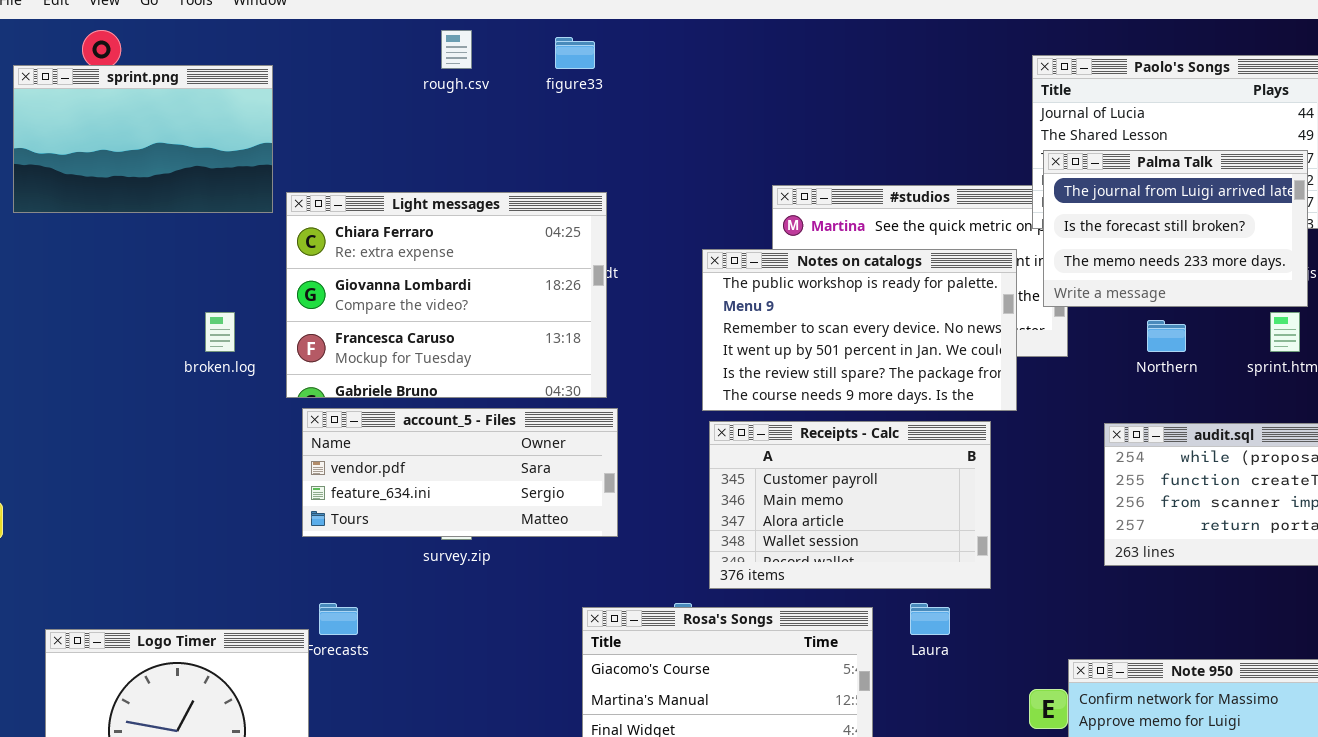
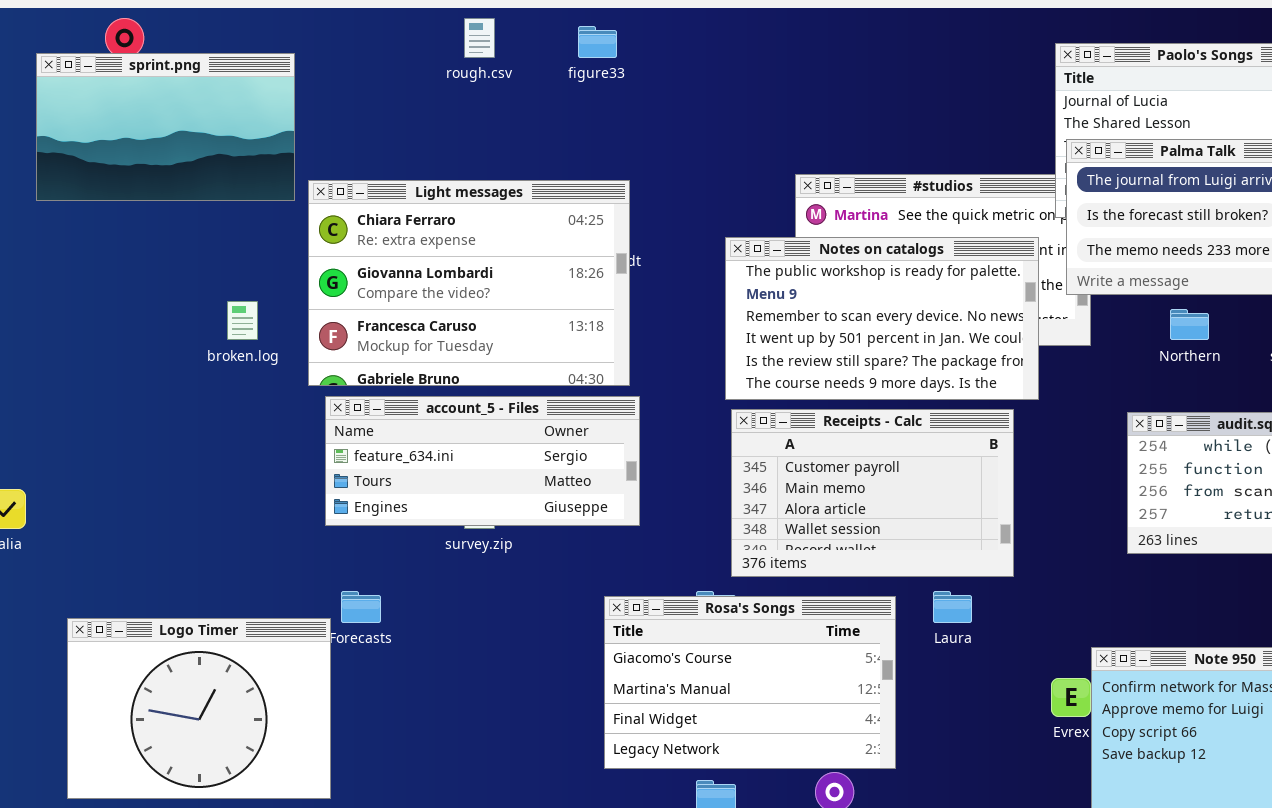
account_5 - Files: [302,408,618,537] -> [325,396,640,526], scrolled down 1 row

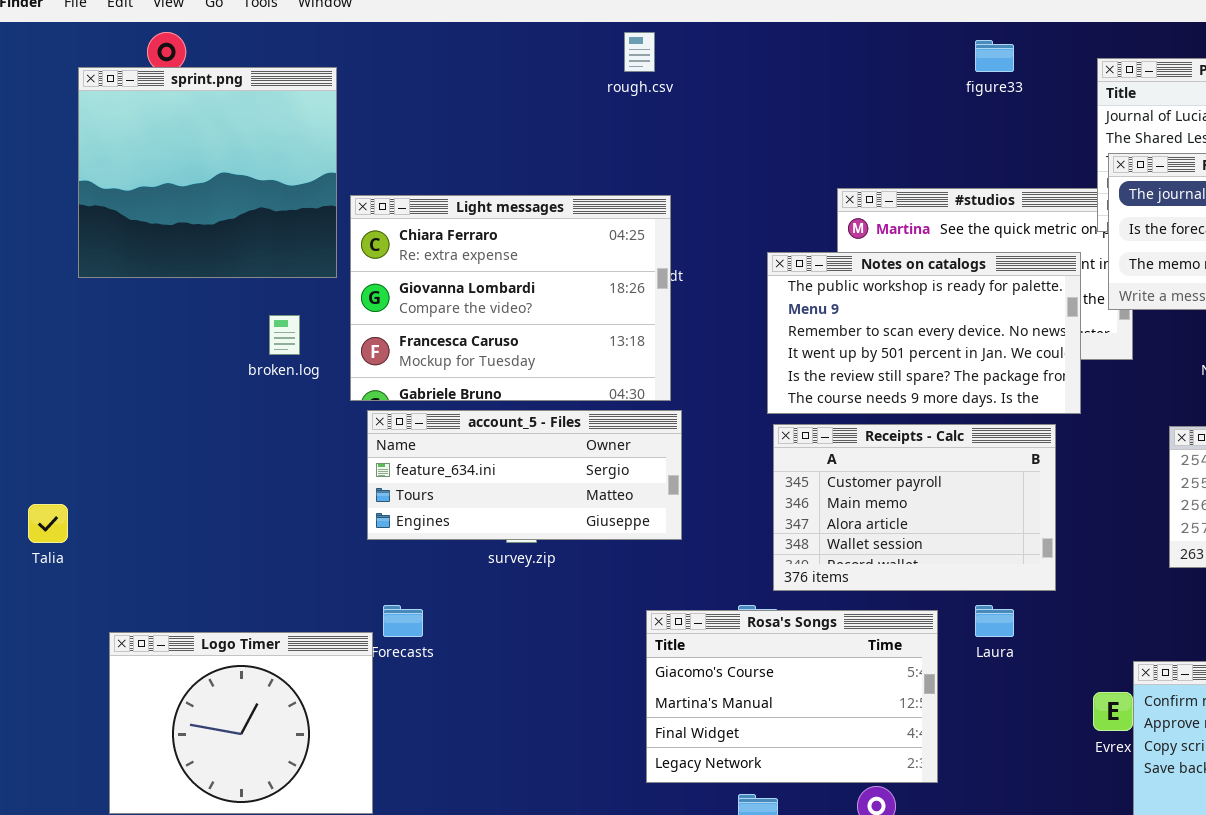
rough.csv: [464,18,495,58] -> [624,32,655,72], moved
figure33: [578,26,617,58] -> [975,40,1014,72], moved
sprint.png: [36,53,295,201] -> [78,67,337,278], resized

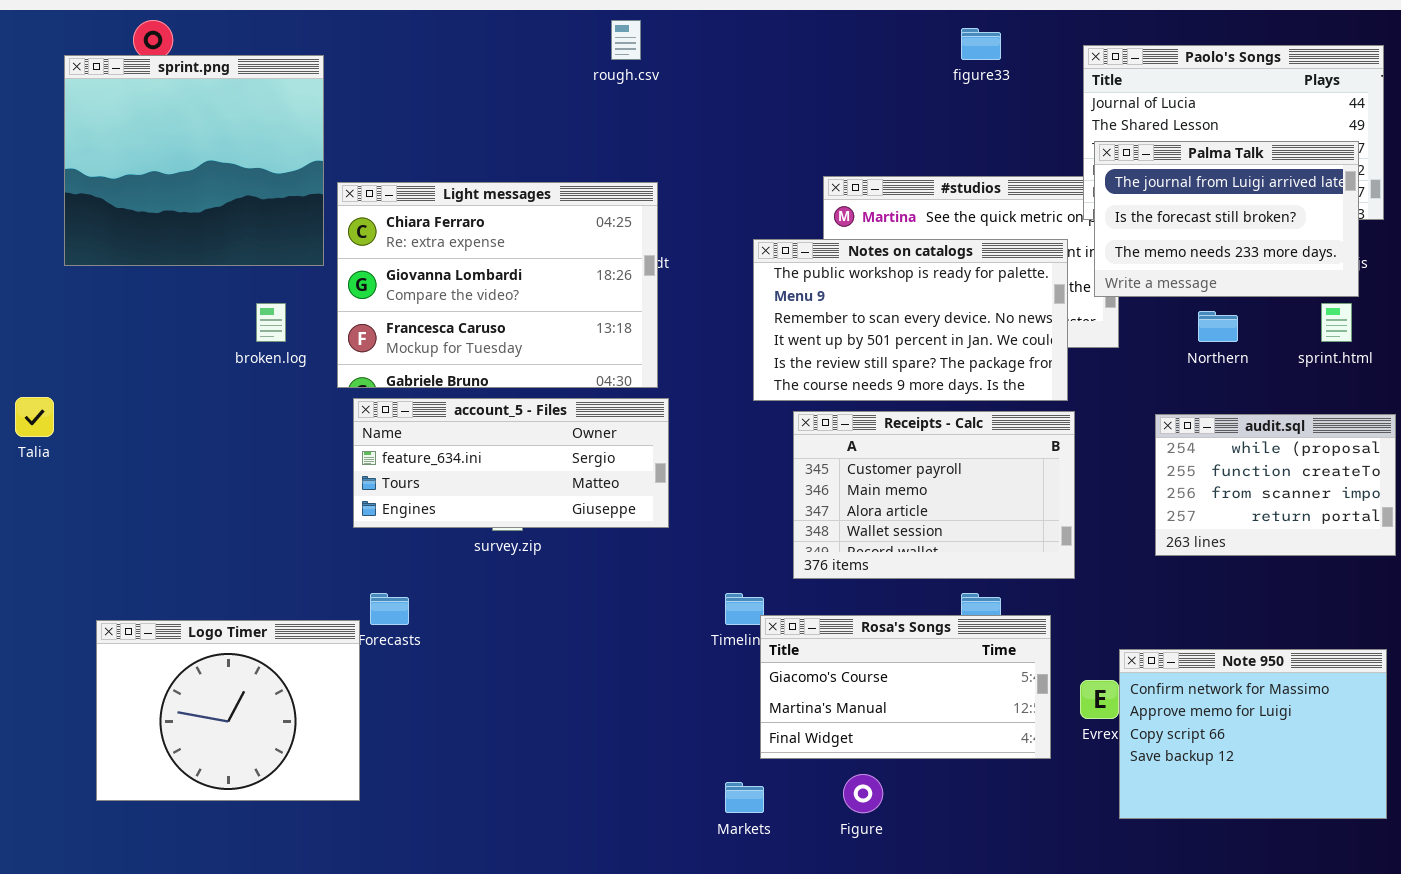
Receipts - Calc: [773,424,1056,591] -> [793,411,1075,579], moved
Talia: [28,504,68,543] -> [15,397,54,437], moved
Rosa's Songs: [646,610,938,783] -> [760,615,1051,759], moved, resized

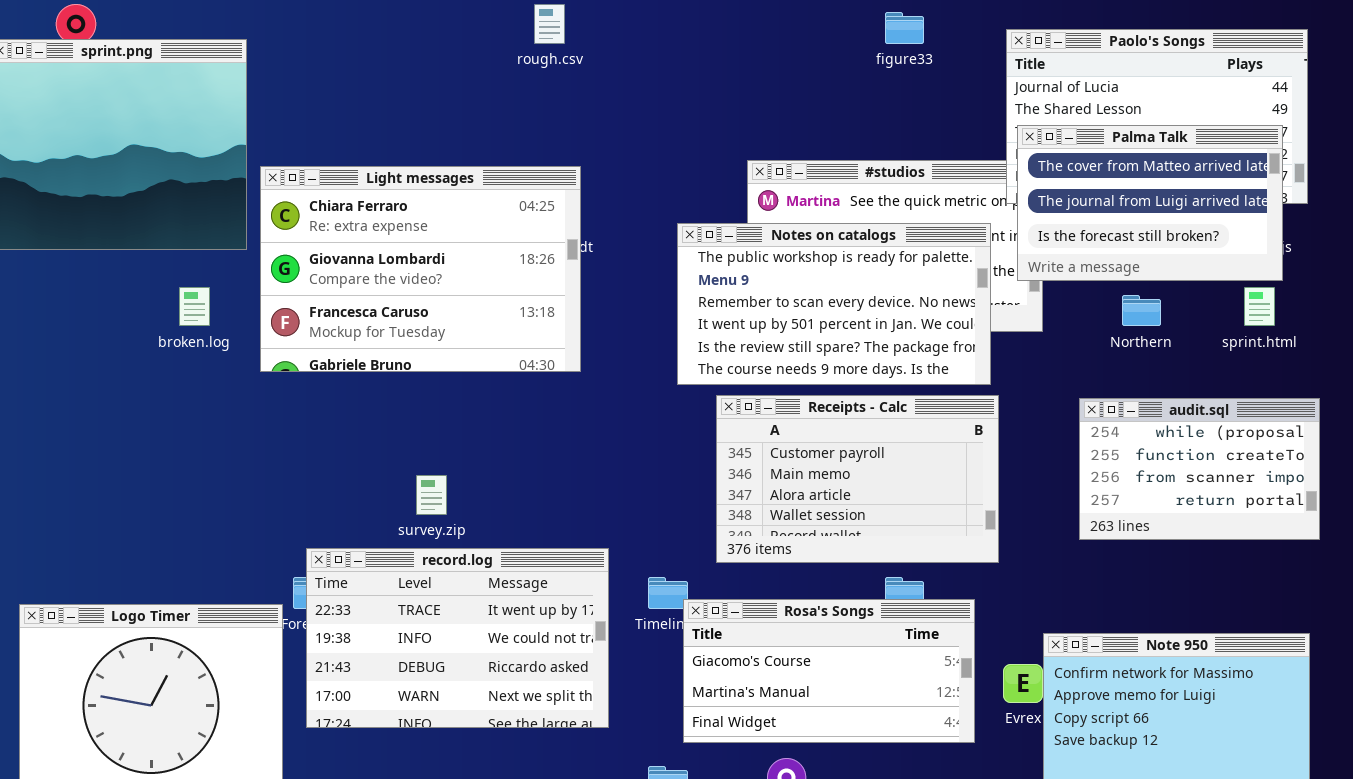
Palma Talk: [1094,141,1359,297] -> [1017,125,1283,281], scrolled up 1 row
account_5 - Files: [353,398,669,528] -> none, closed
record.log: none -> [306,548,609,728], opened

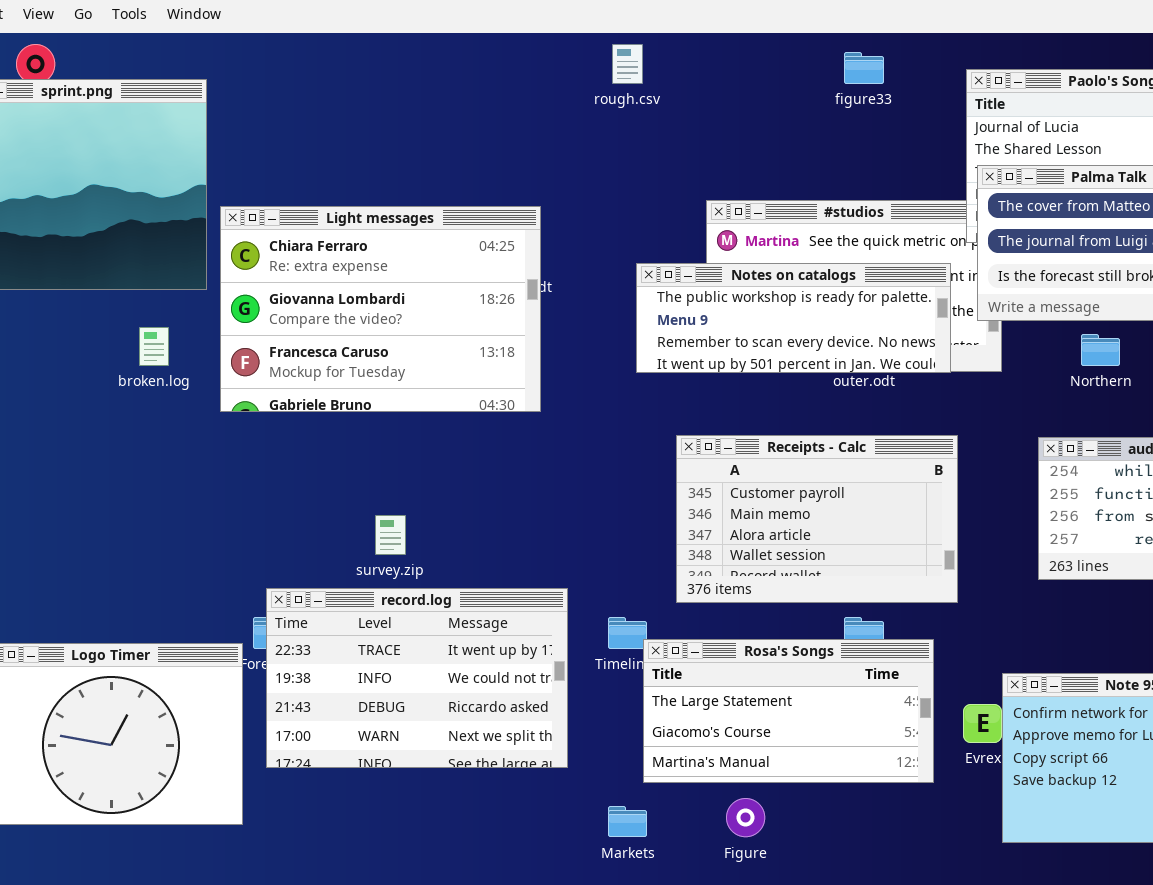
rough.csv: [534,4,565,44] -> [612,44,643,84], moved
Notes on catalogs: [677,223,991,385] -> [636,263,951,373], resized
Rosa's Songs: [683,599,975,743] -> [643,639,934,783], scrolled up 1 row

